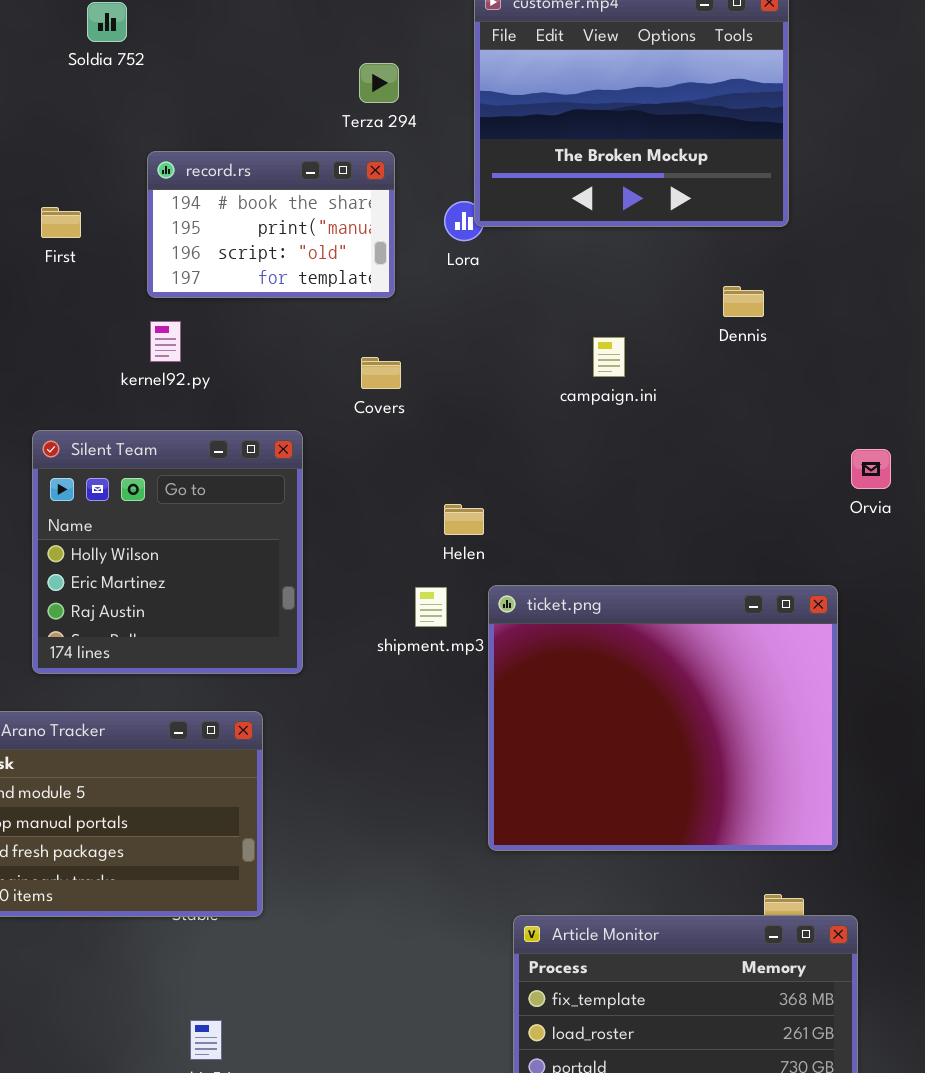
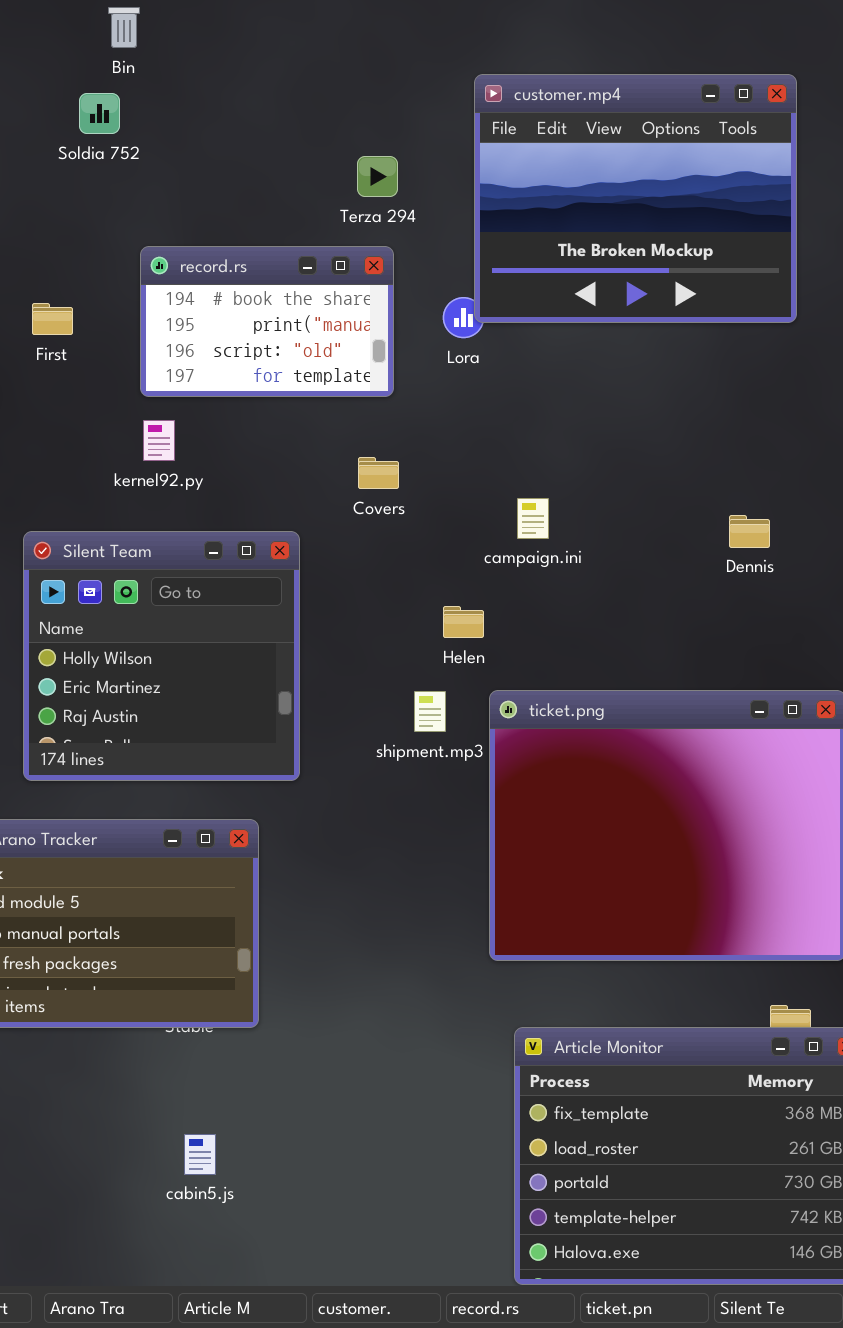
Dennis: [723,286,764,317] -> [729,515,770,548], moved
campaign.ini: [593,337,625,377] -> [517,498,549,539], moved

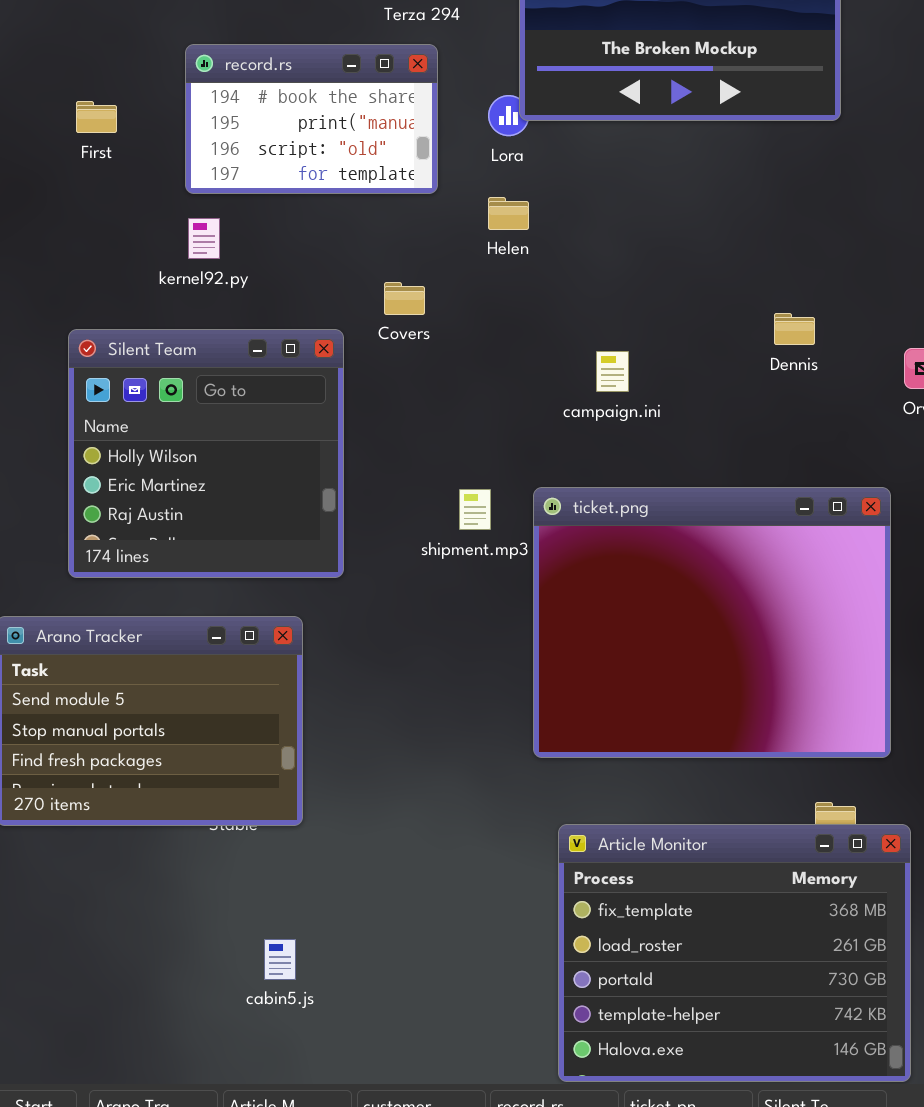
Covers: [358,457,399,489] -> [384,282,425,315], moved
campaign.ini: [517,498,549,539] -> [596,351,629,392], moved
Helen: [443,606,484,638] -> [488,197,529,230], moved
cabin5.js: [184,1134,216,1175] -> [264,939,296,980], moved

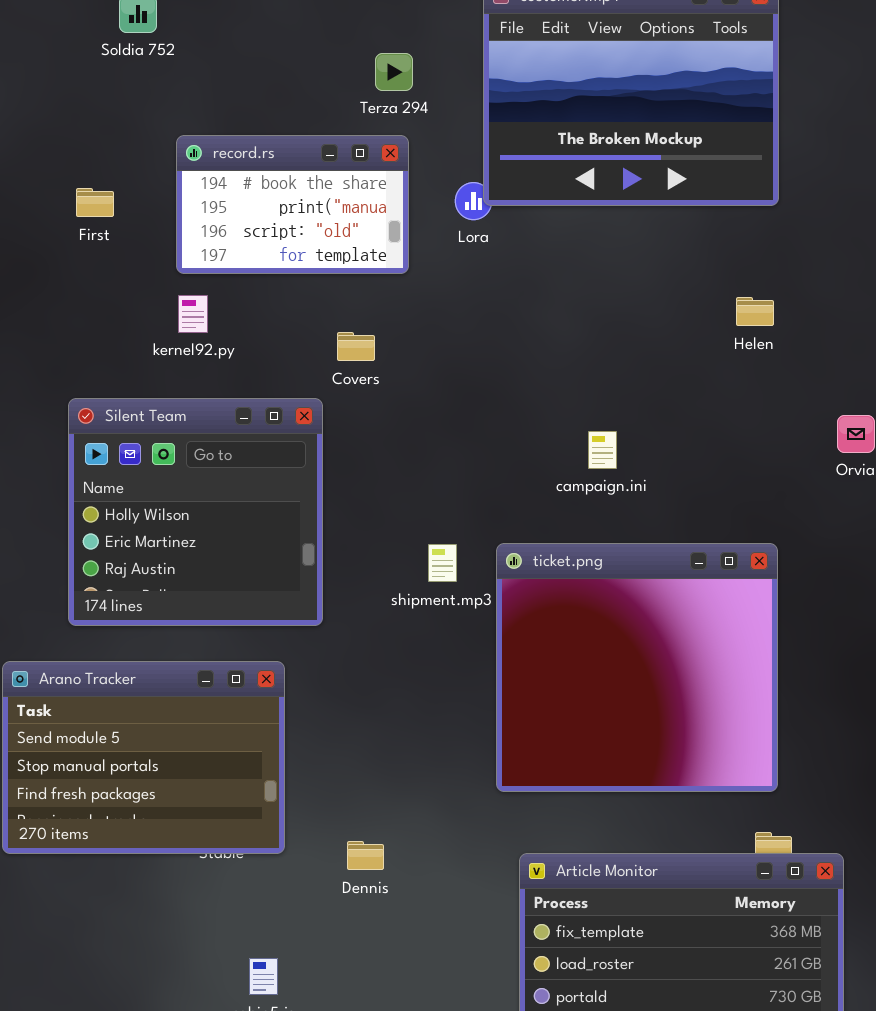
Helen: [488,197,529,230] -> [736,297,774,326], moved
Covers: [384,282,425,315] -> [337,332,375,361], moved
Dennis: [774,313,815,345] -> [347,841,384,870], moved
campaign.ini: [596,351,629,392] -> [588,431,617,469], moved
ticket.png: [533,487,891,758] -> [496,543,778,792], resized

